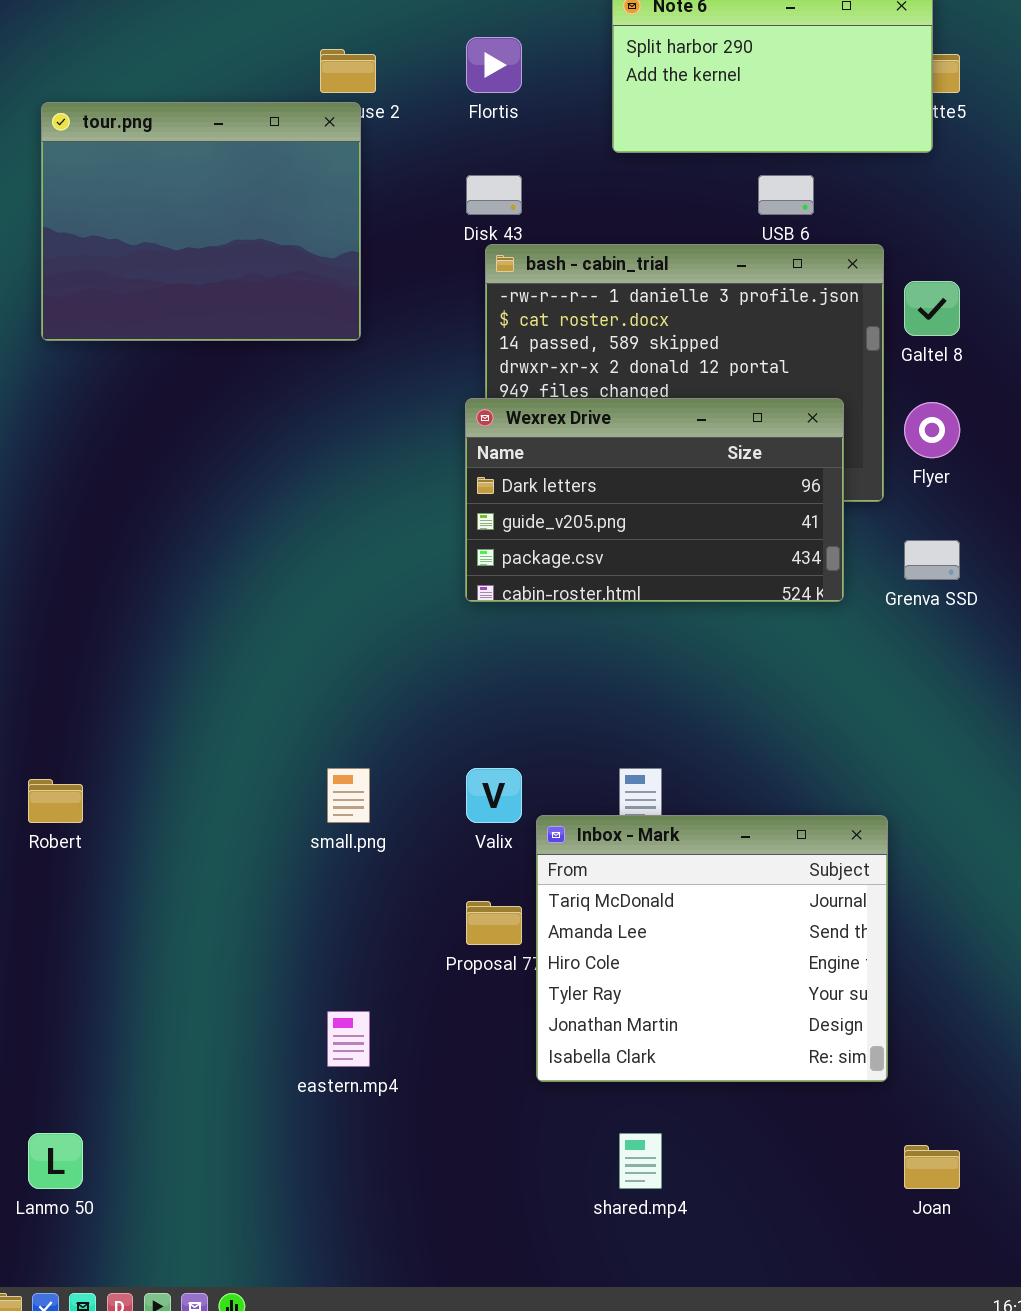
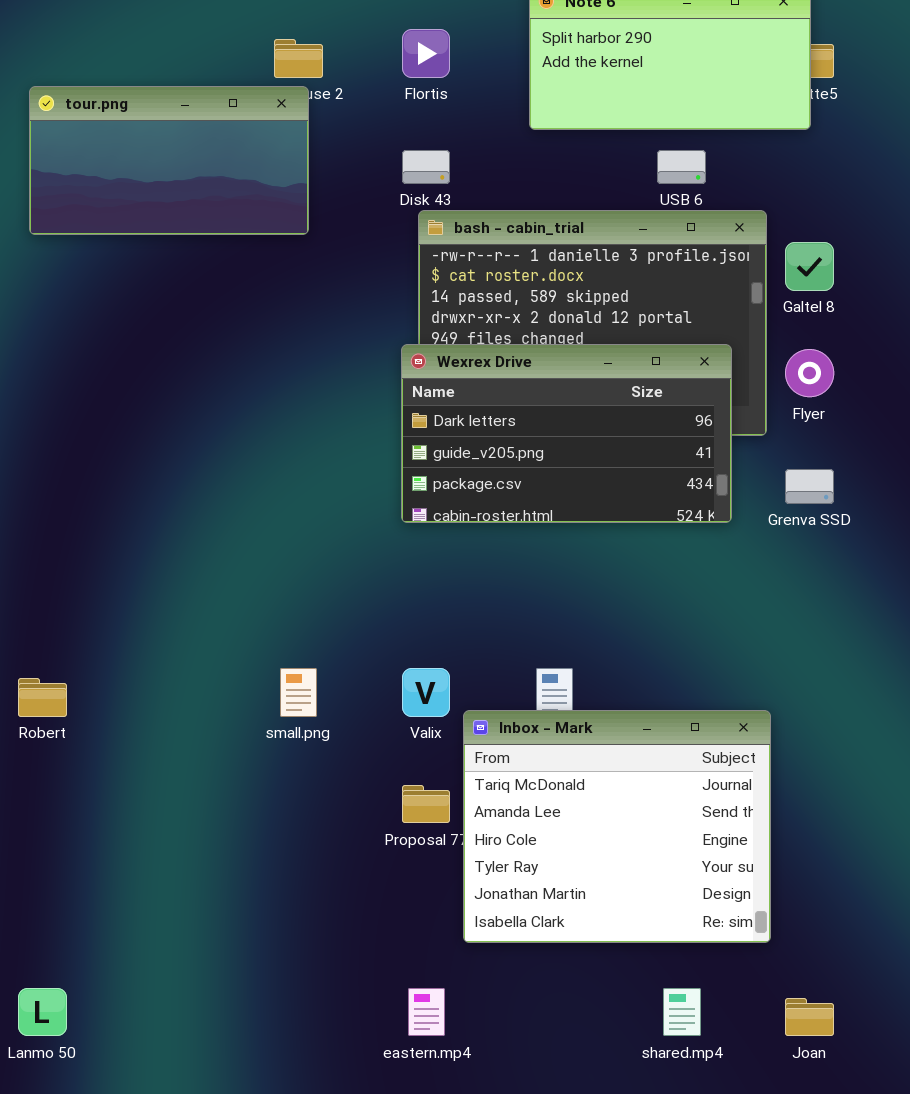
tour.png: [41,102,361,341] -> [29,86,309,235], resized
eastern.mp4: [327,1011,370,1067] -> [408,988,445,1036], moved
shared.mp4: [619,1133,662,1189] -> [663,988,701,1036], moved

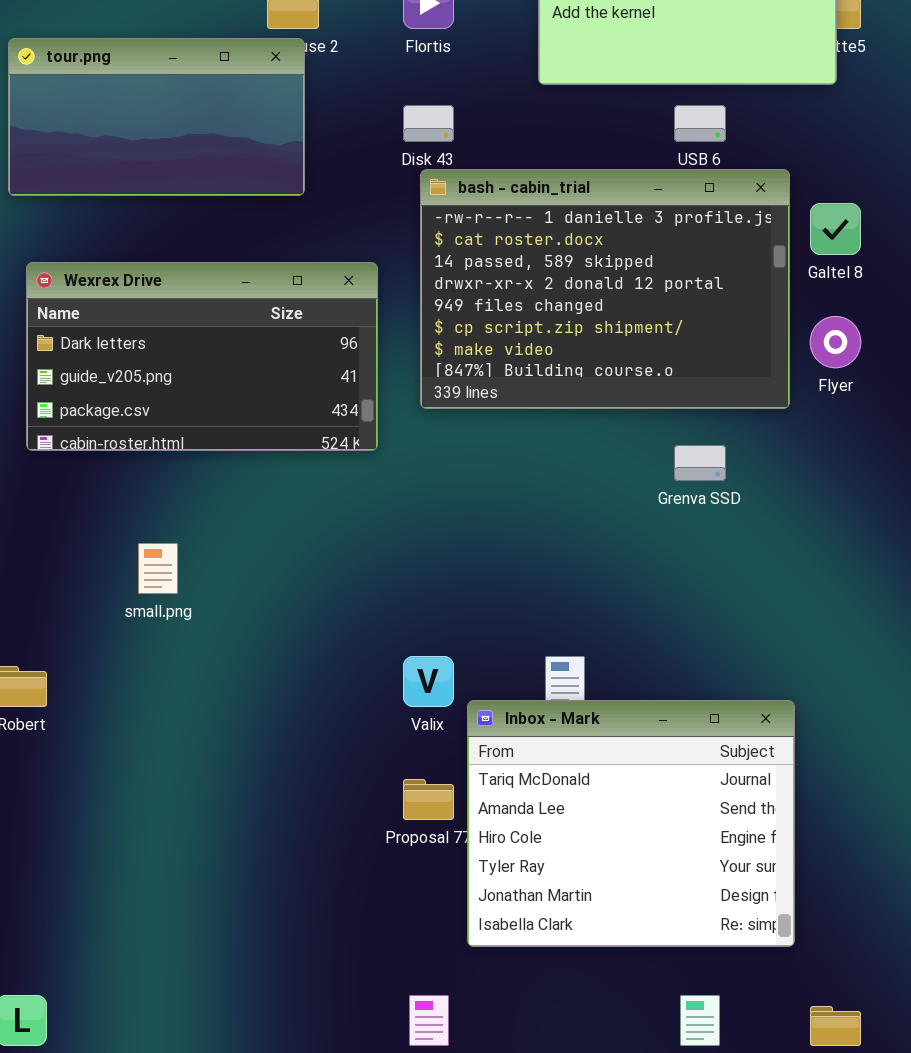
Wexrex Drive: [401,344,732,523] -> [26,262,378,451], moved
Grenva SSD: [785,469,834,504] -> [674,445,726,481], moved
small.png: [280,668,317,717] -> [138,543,178,594], moved

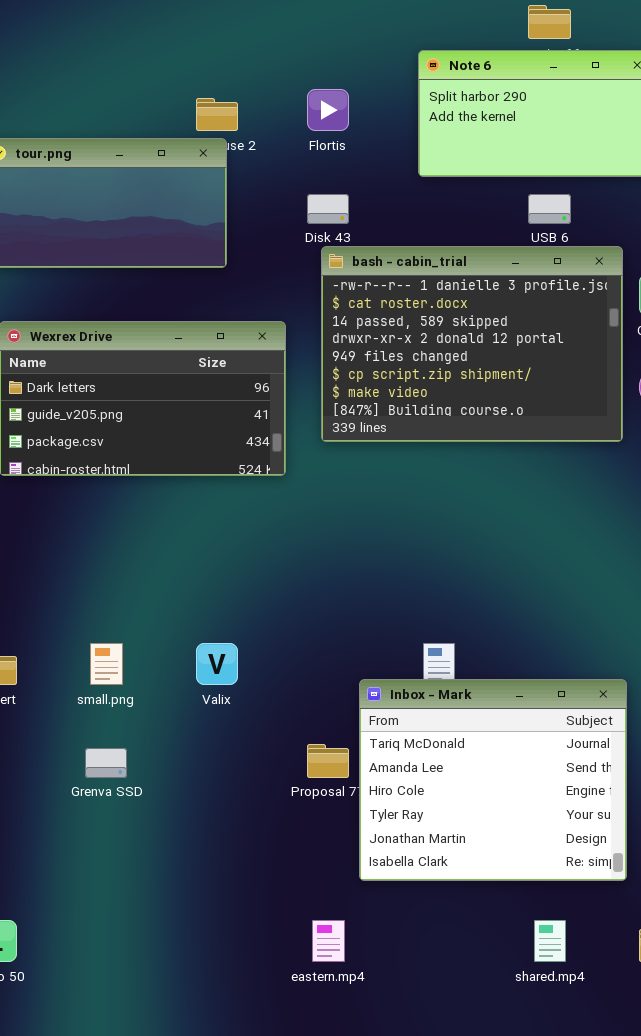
Grenva SSD: [674,445,726,481] -> [85,748,127,778], moved
small.png: [138,543,178,594] -> [90,643,123,685], moved
Valix: [403,656,454,707] -> [196,643,238,685], moved

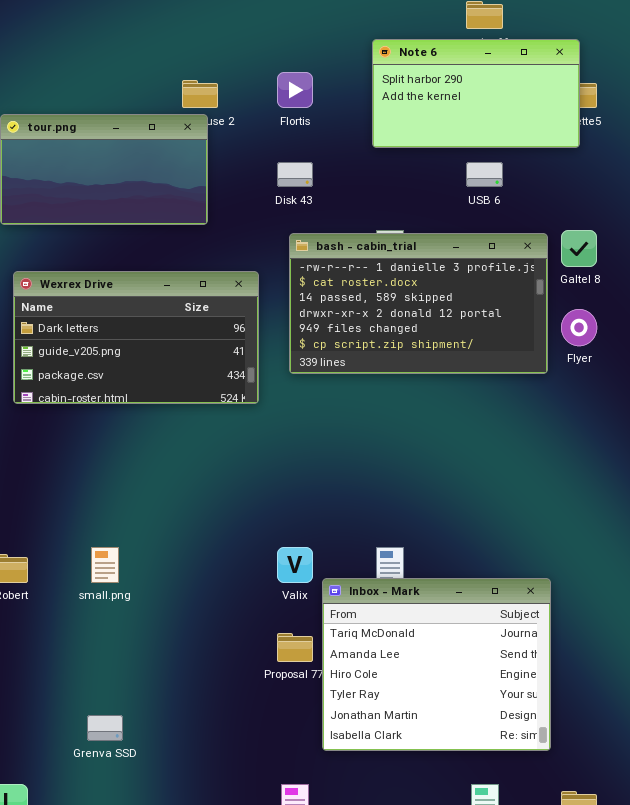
bash - cabin_trial: [321,246,623,442] -> [289,233,548,374], resized
Valix: [196,643,238,685] -> [277,547,313,583], moved
Grenva SSD: [85,748,127,778] -> [87,715,123,741], moved

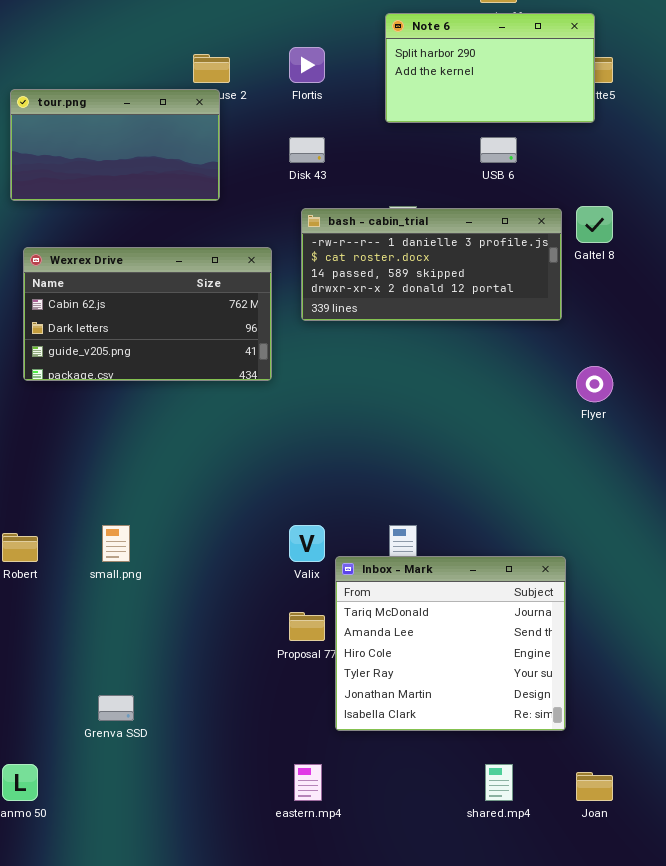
bash - cabin_trial: [289,233,548,374] -> [301,208,562,321], resized
Wexrex Drive: [13,271,259,404] -> [23,247,272,381], scrolled up 1 row
Flyer: [561,309,597,346] -> [576,366,613,402], moved

